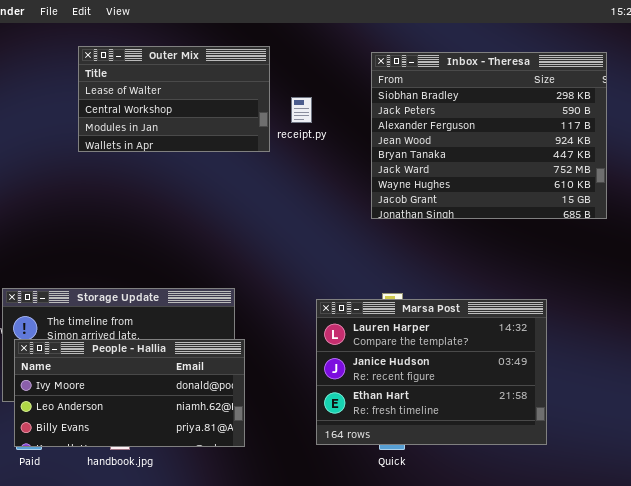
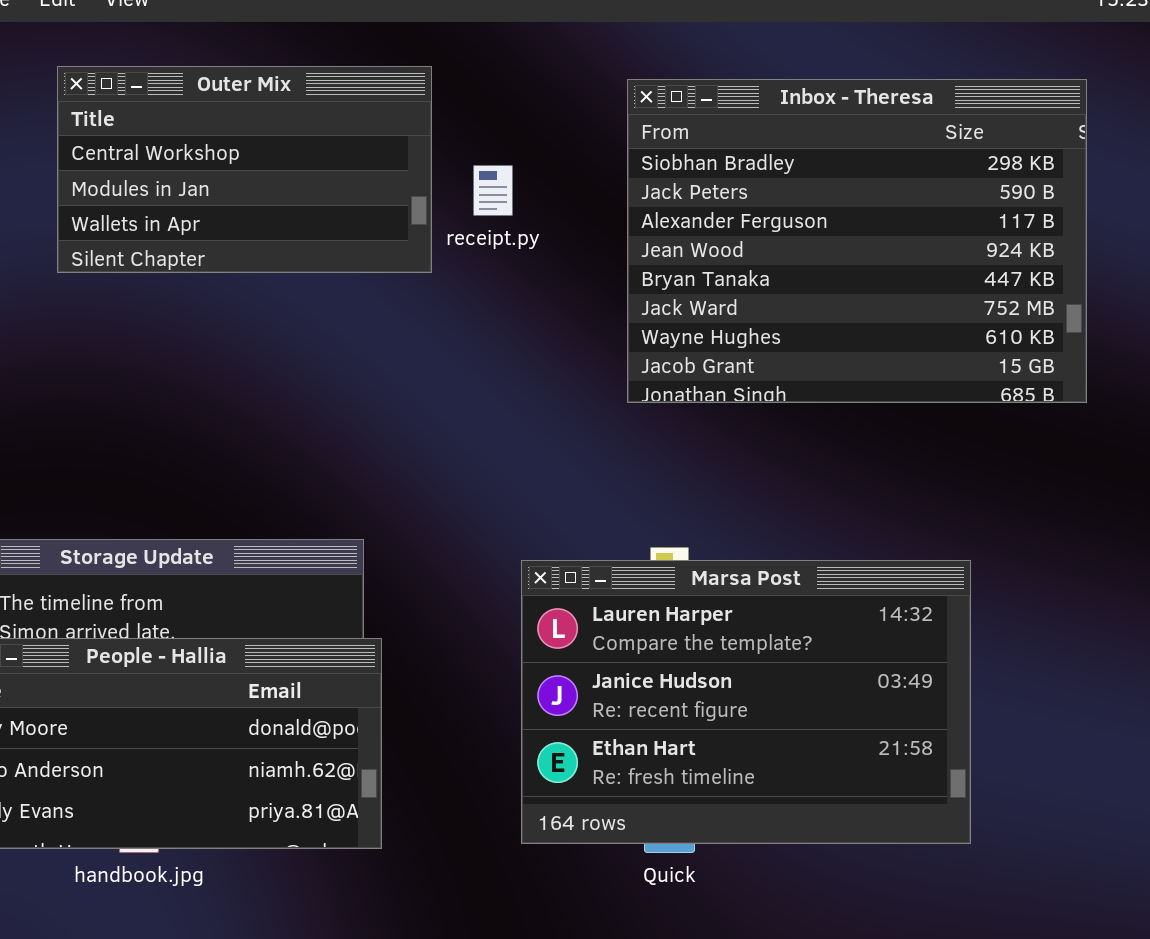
Outer Mix: [78,46,270,152] -> [57,66,432,273], scrolled down 1 row

